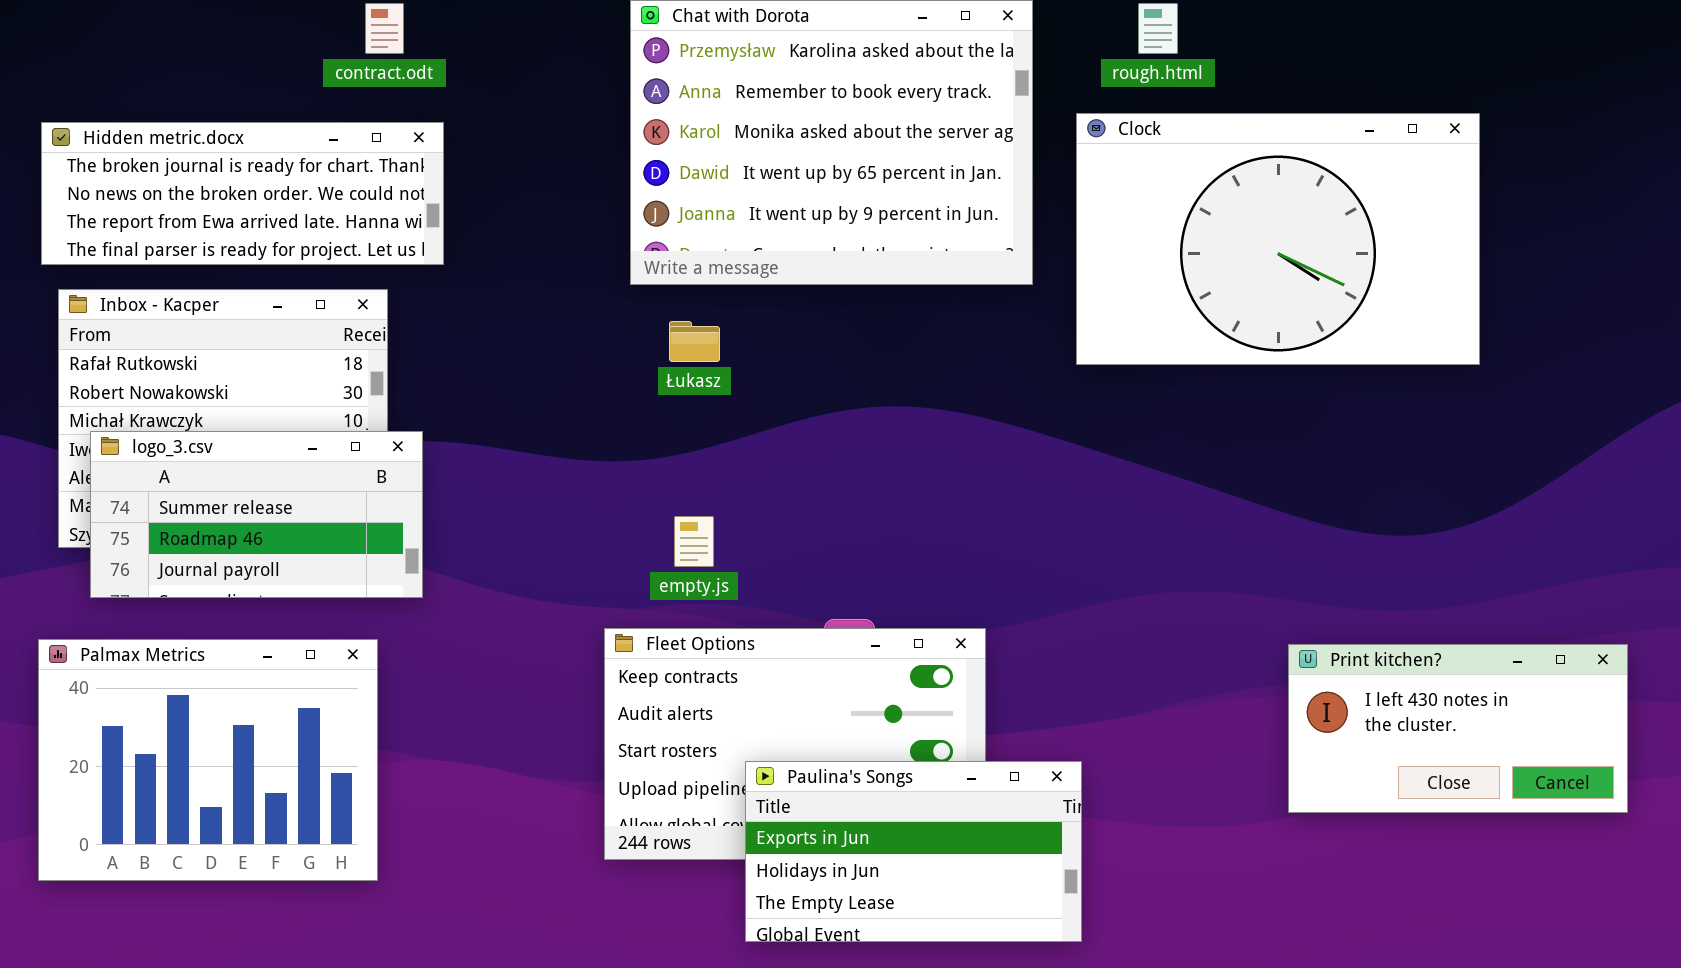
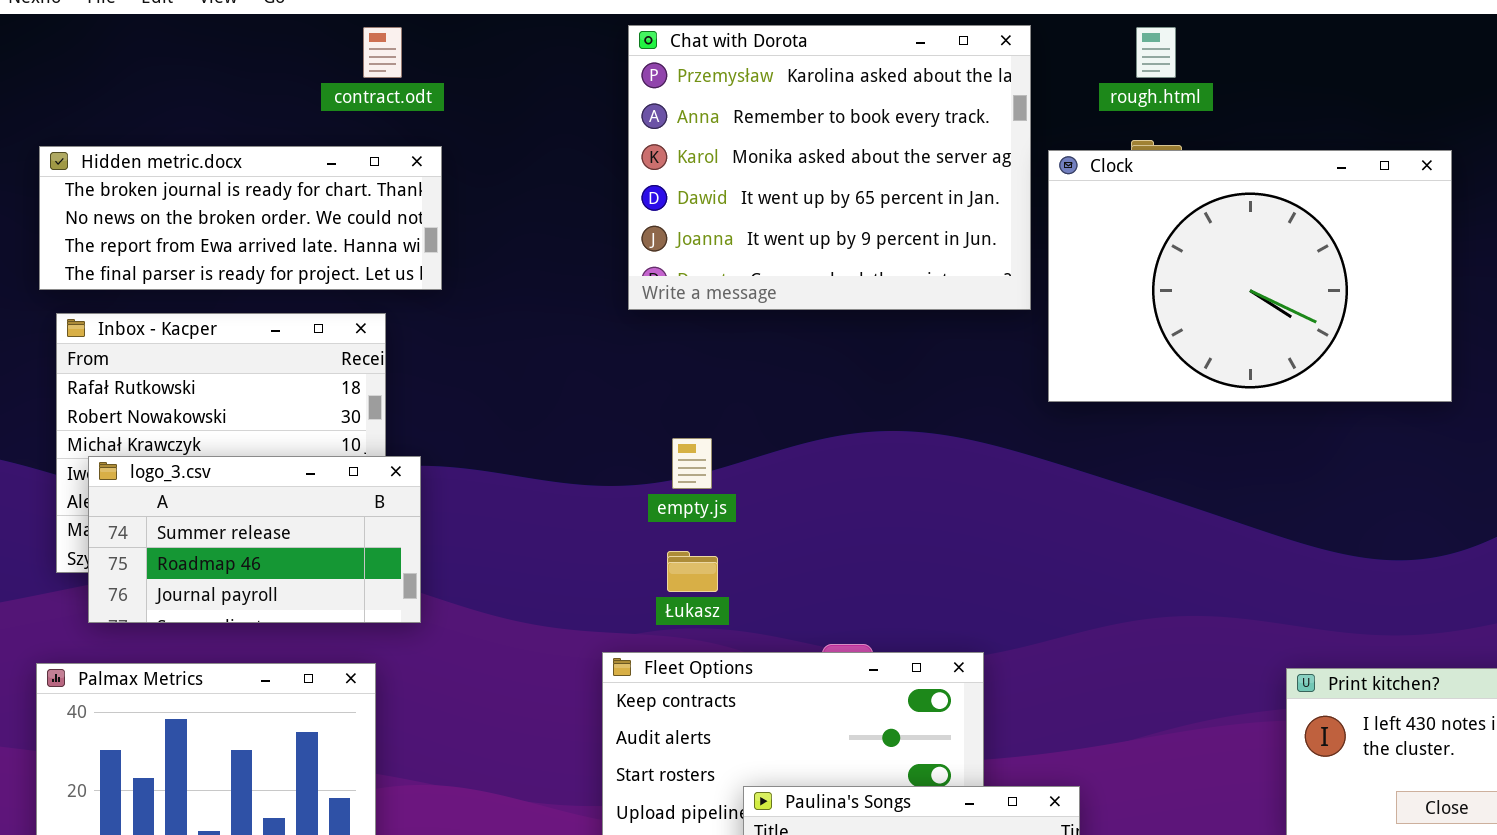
Clock: [1076,113,1480,365] -> [1048,150,1452,402], moved
Łukasz: [669,321,720,362] -> [667,551,718,592], moved
empty.js: [674,516,714,567] -> [672,438,712,489], moved

